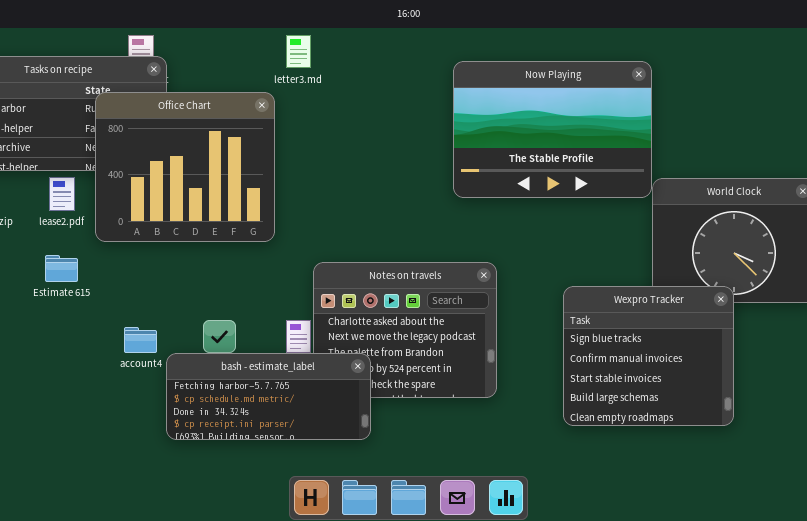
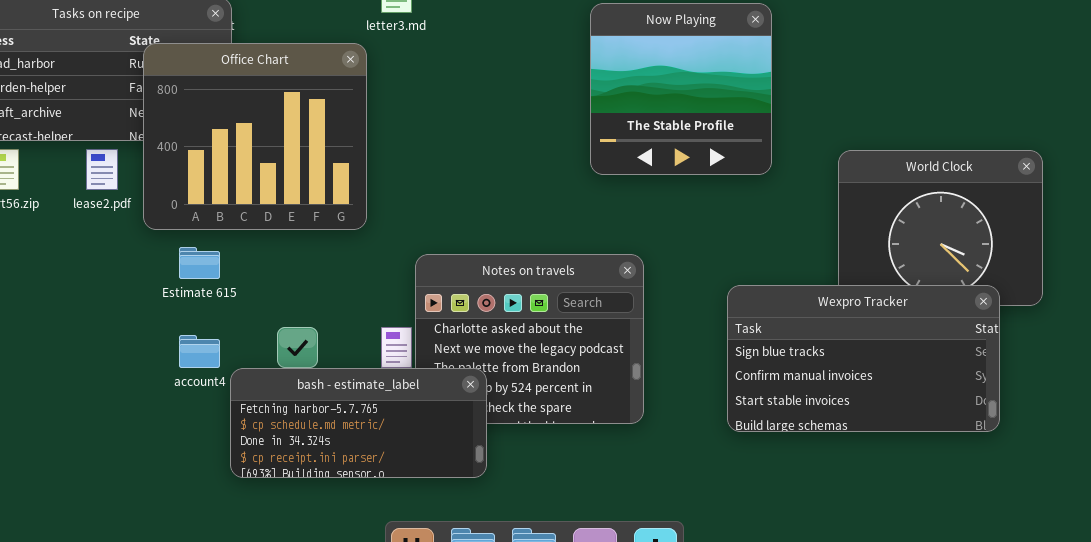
Now Playing: [453,61,652,198] -> [590,3,772,175], resized
Estimate 615: [45,255,78,282] -> [179,247,220,279], moved
Wexpro Tracker: [563,286,734,426] -> [727,285,1000,432], resized

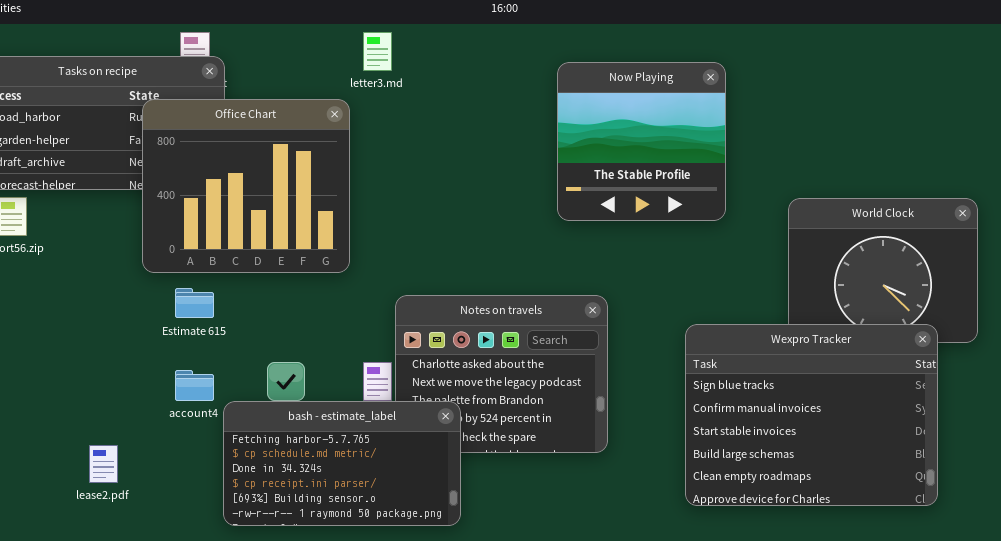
lease2.pdf: [86,149,118,190] -> [89,445,118,483], moved
Wexpro Tracker: [727,285,1000,432] -> [685,324,938,506], resized
bash - estimate_label: [230,368,487,478] -> [223,401,461,526], resized

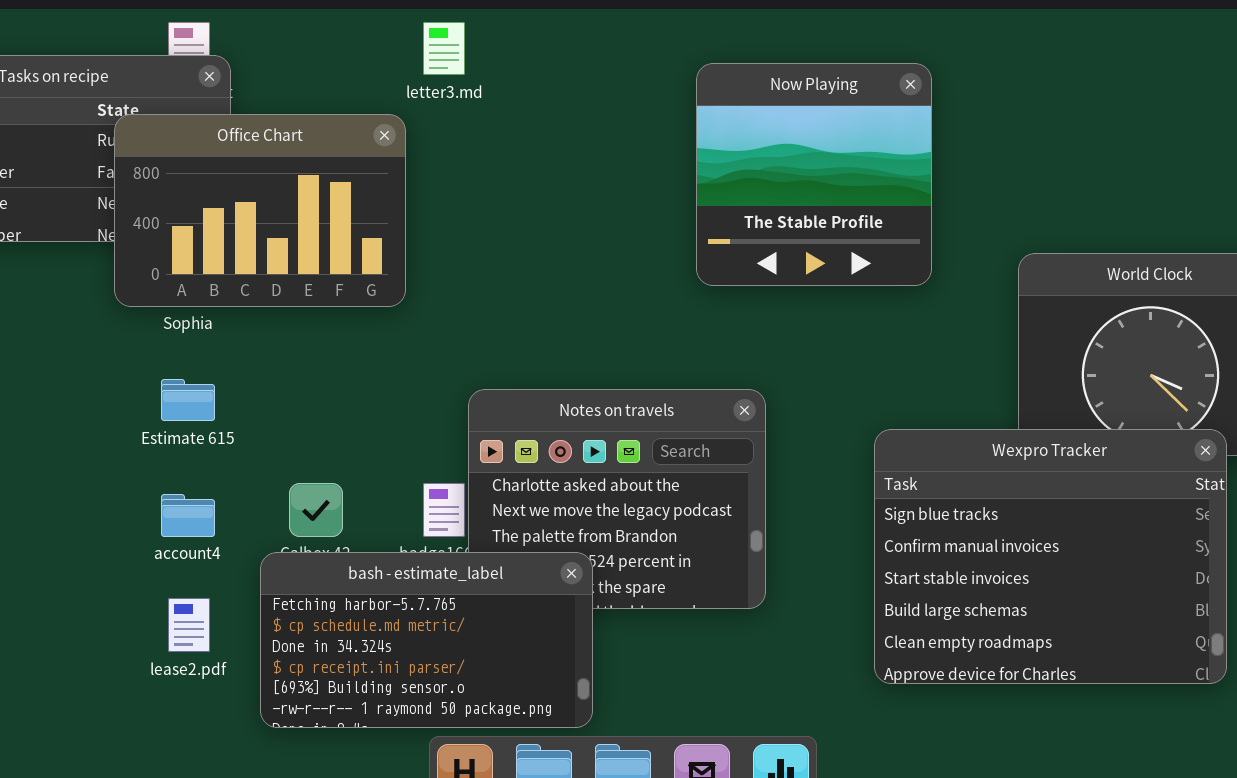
Office Chart: [142,99,350,273] -> [114,114,406,307], resized
bash - estimate_label: [223,401,461,526] -> [260,552,593,728], moved
lease2.pdf: [89,445,118,483] -> [168,598,210,652], moved

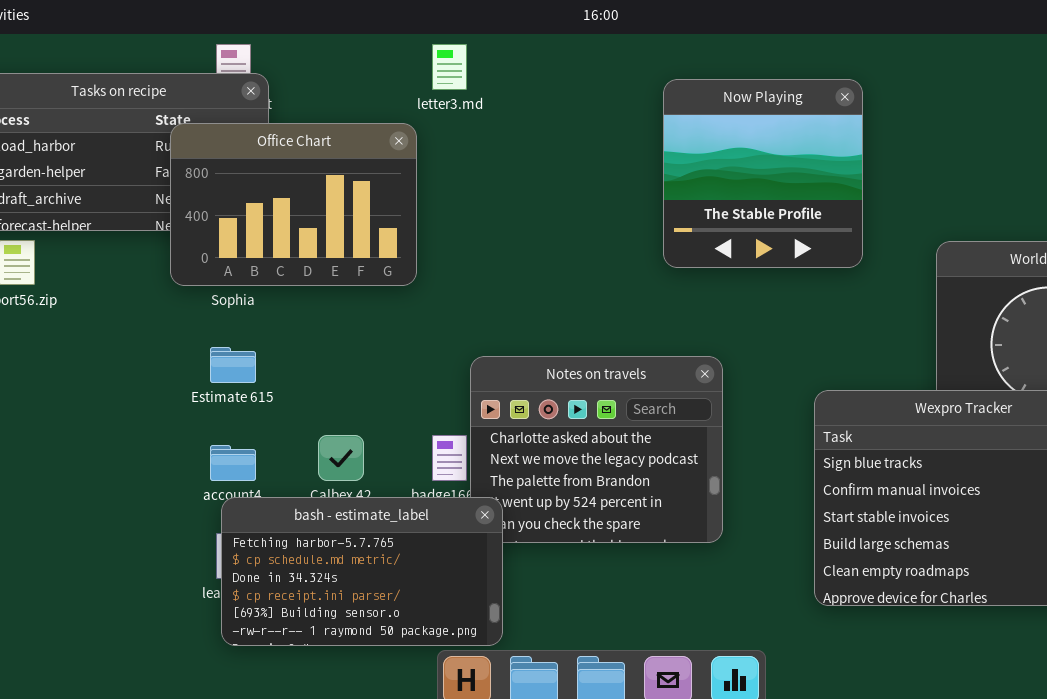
bash - estimate_label: [260,552,593,728] -> [221,497,503,646], moved

